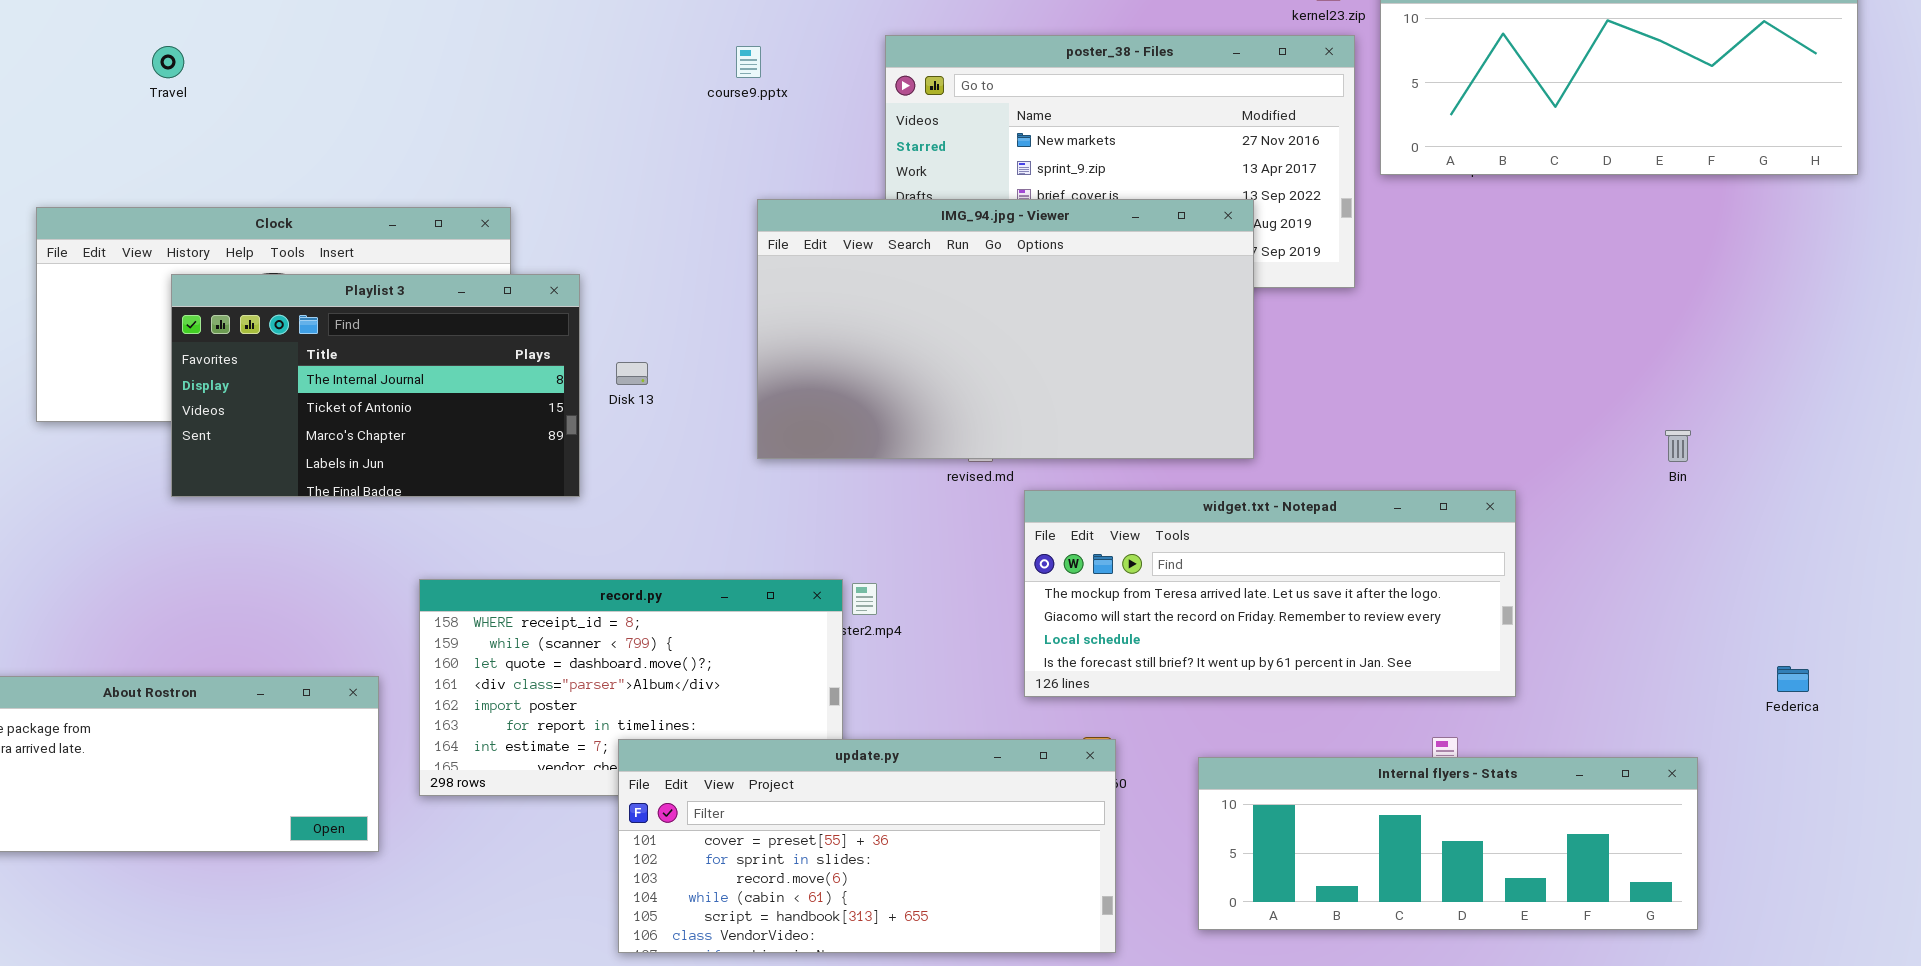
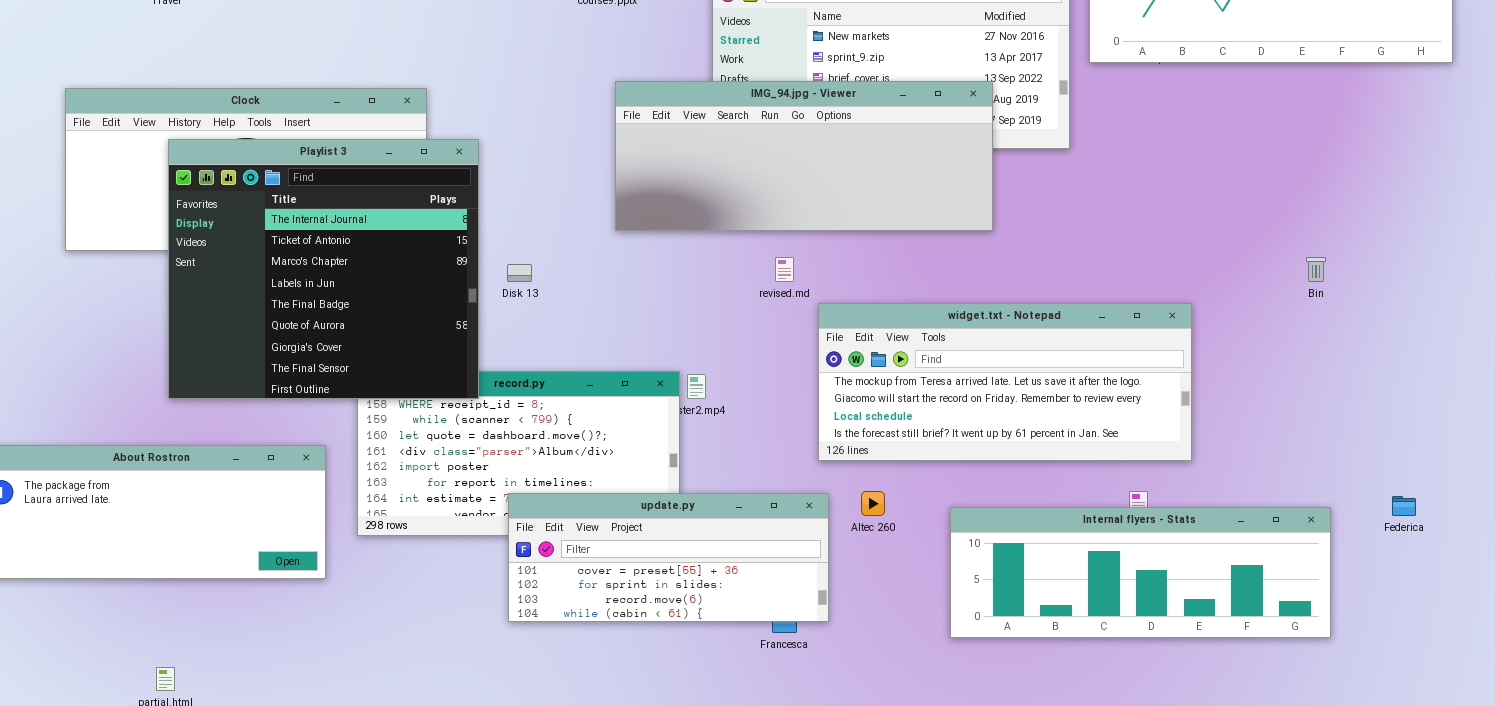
IMG_94.jpg - Viewer: [757,199,1254,459] -> [615,81,993,231], resized
Playlist 3: [171,274,580,497] -> [168,139,479,399], resized
Disk 13: [616,362,648,385] -> [507,264,532,282], moved
Federica: [1777,666,1809,692] -> [1392,496,1416,516], moved
update.py: [618,739,1116,953] -> [508,493,829,622], resized

